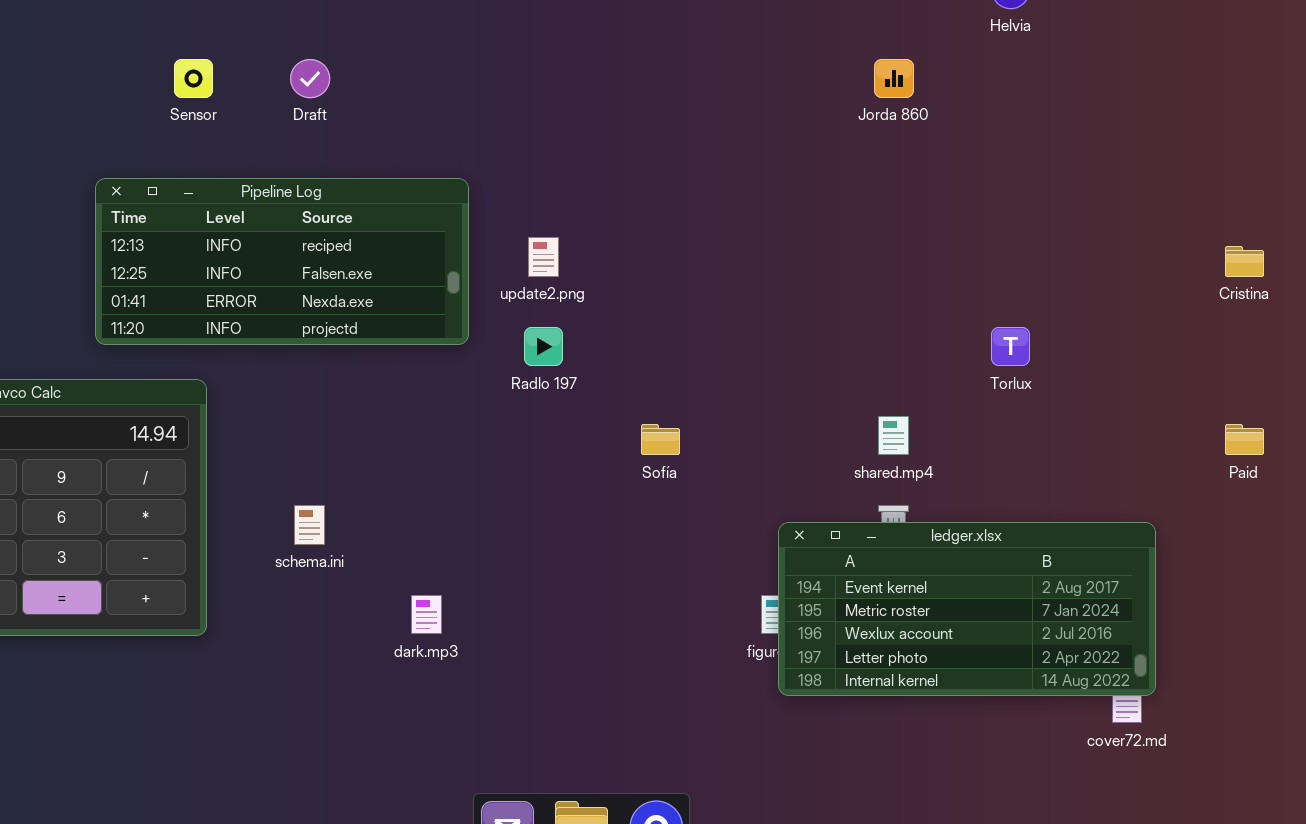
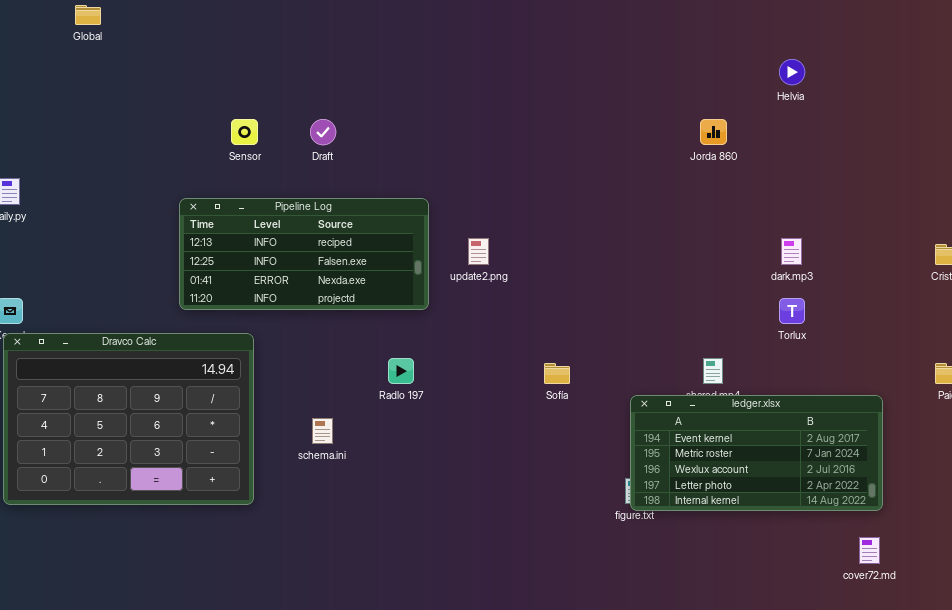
Radlo 197: [524,327,563,366] -> [388,358,414,384], moved
ledger.xlsx: [778,522,1156,696] -> [630,395,883,511], moved
dark.mp3: [411,595,442,634] -> [781,238,802,265], moved

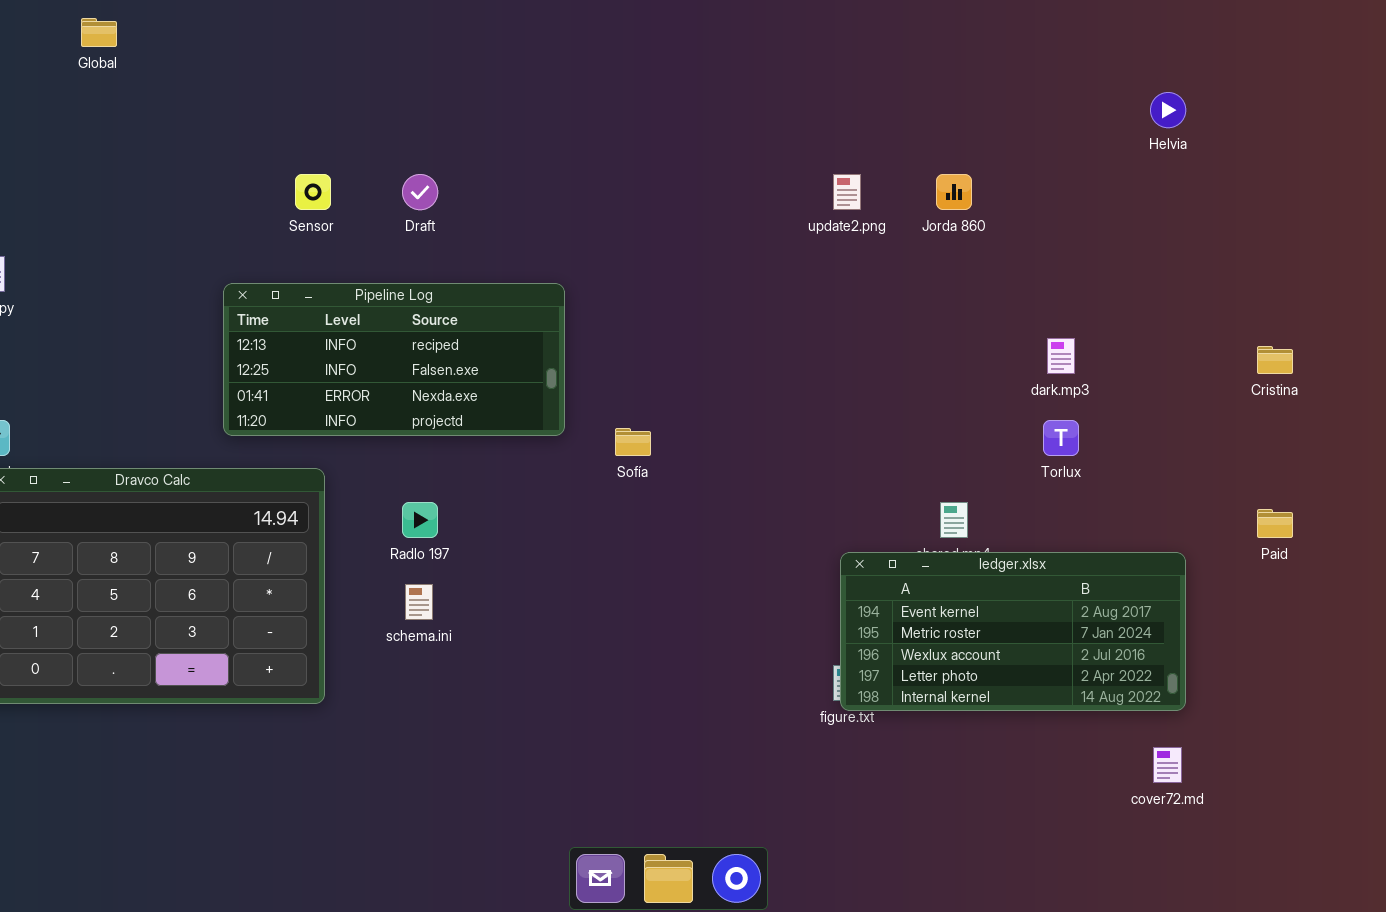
Helvia: [779,59,805,85] -> [1150,92,1186,128], moved
update2.png: [468,238,489,265] -> [833,174,861,210], moved
Radlo 197: [388,358,414,384] -> [402,502,438,538], moved
Sofía: [544,363,570,384] -> [615,428,651,456], moved

